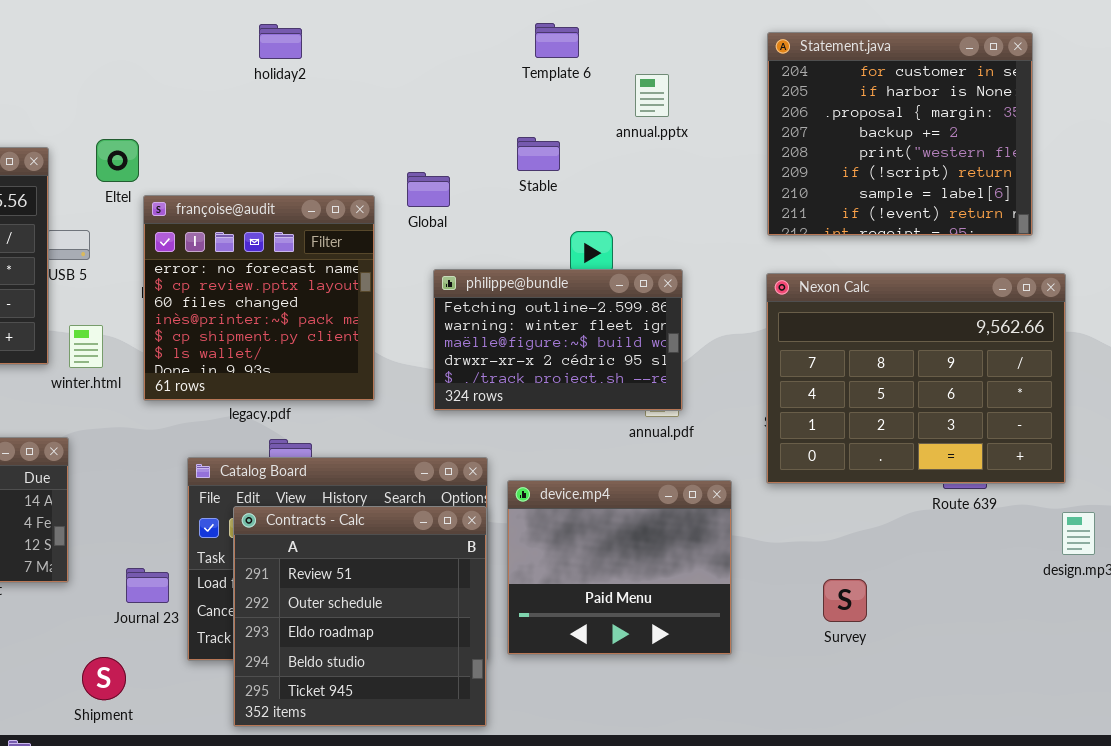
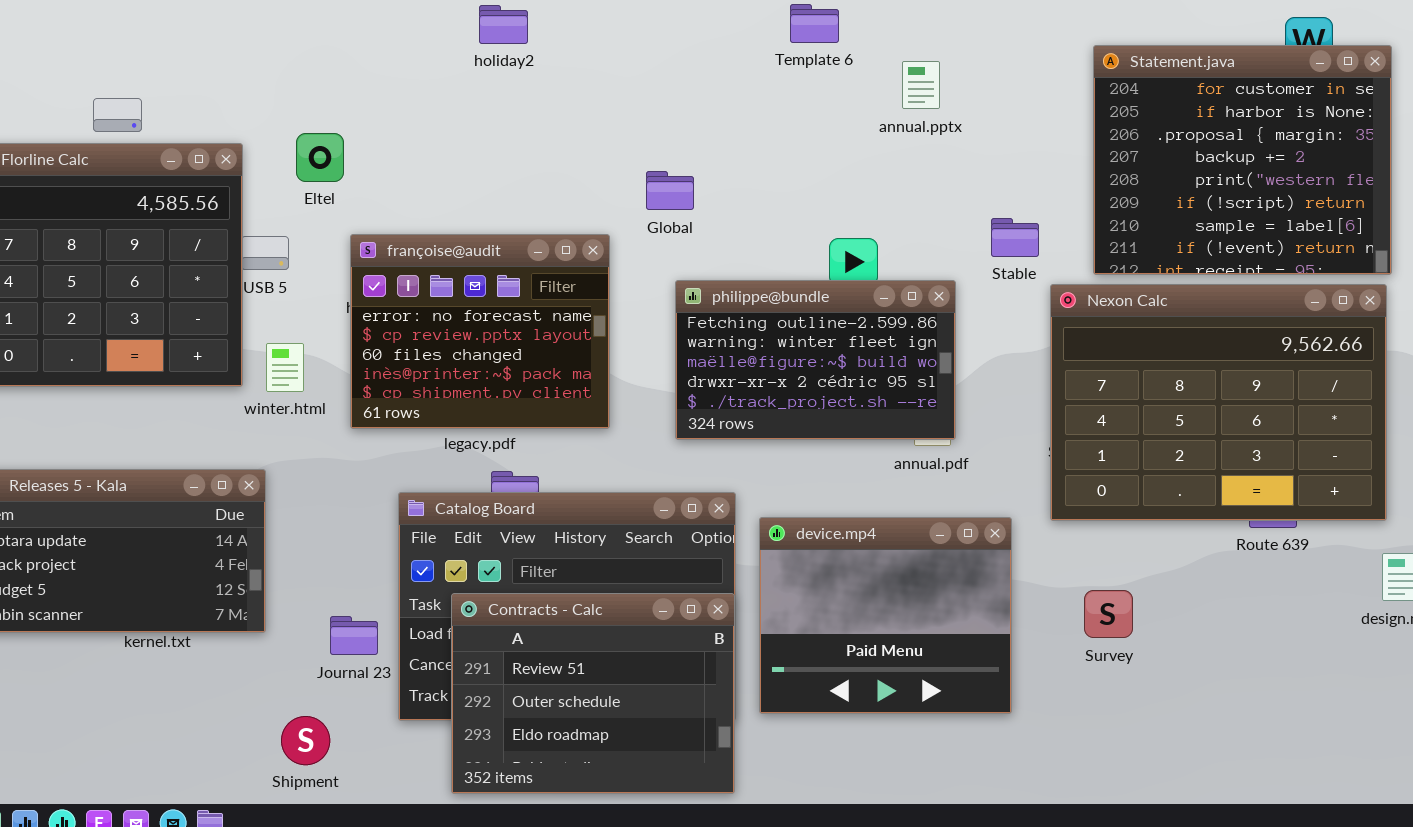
Statement.java: [767,32,1033,236] -> [1093,45,1392,275], moved
Stable: [517,137,560,171] -> [991,218,1039,257], moved
françoise@audit: [143,195,375,401] -> [350,234,610,429], resized
Contracts - Calc: [233,506,487,727] -> [451,593,735,794], resized
Survey: [823,579,867,622] -> [1084,590,1133,638], moved

